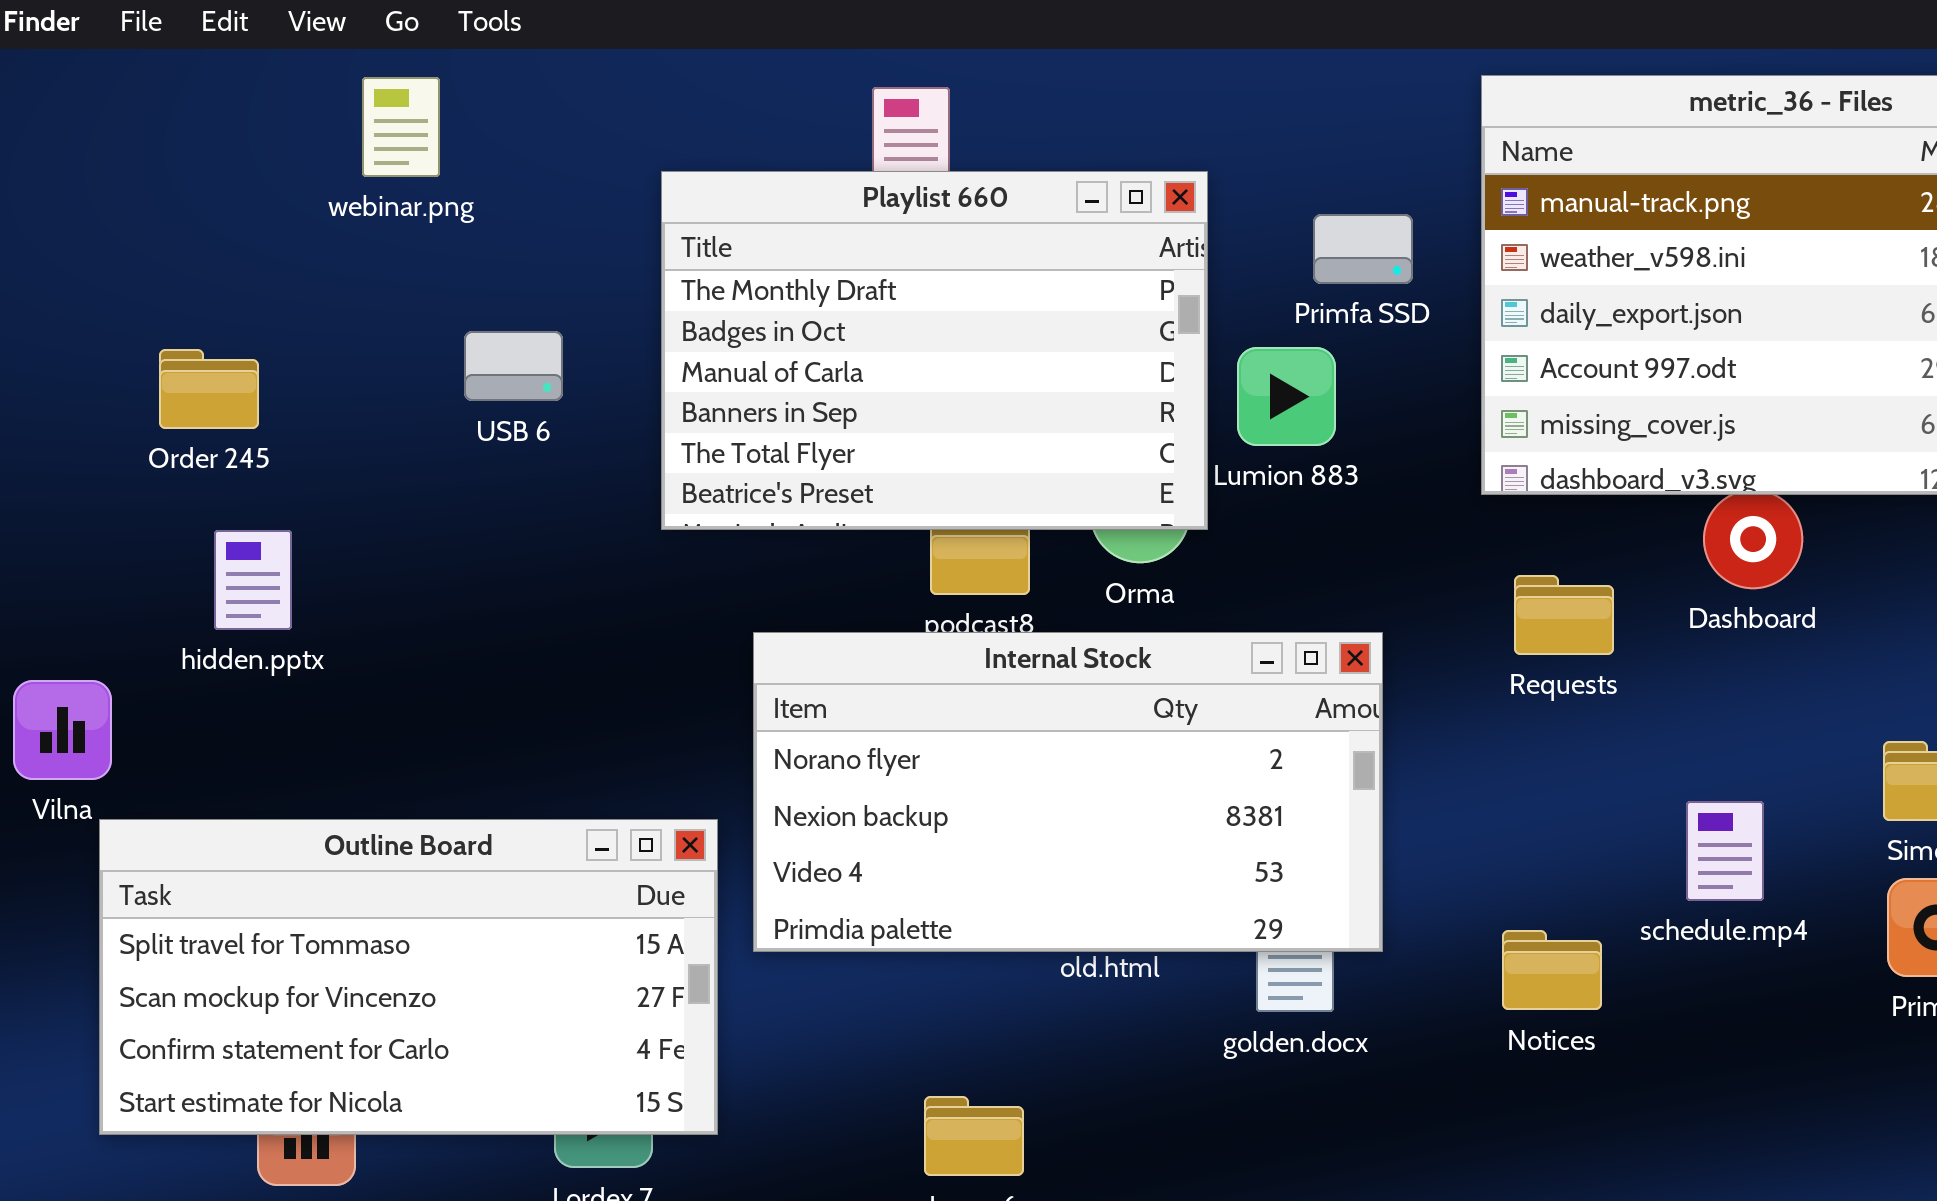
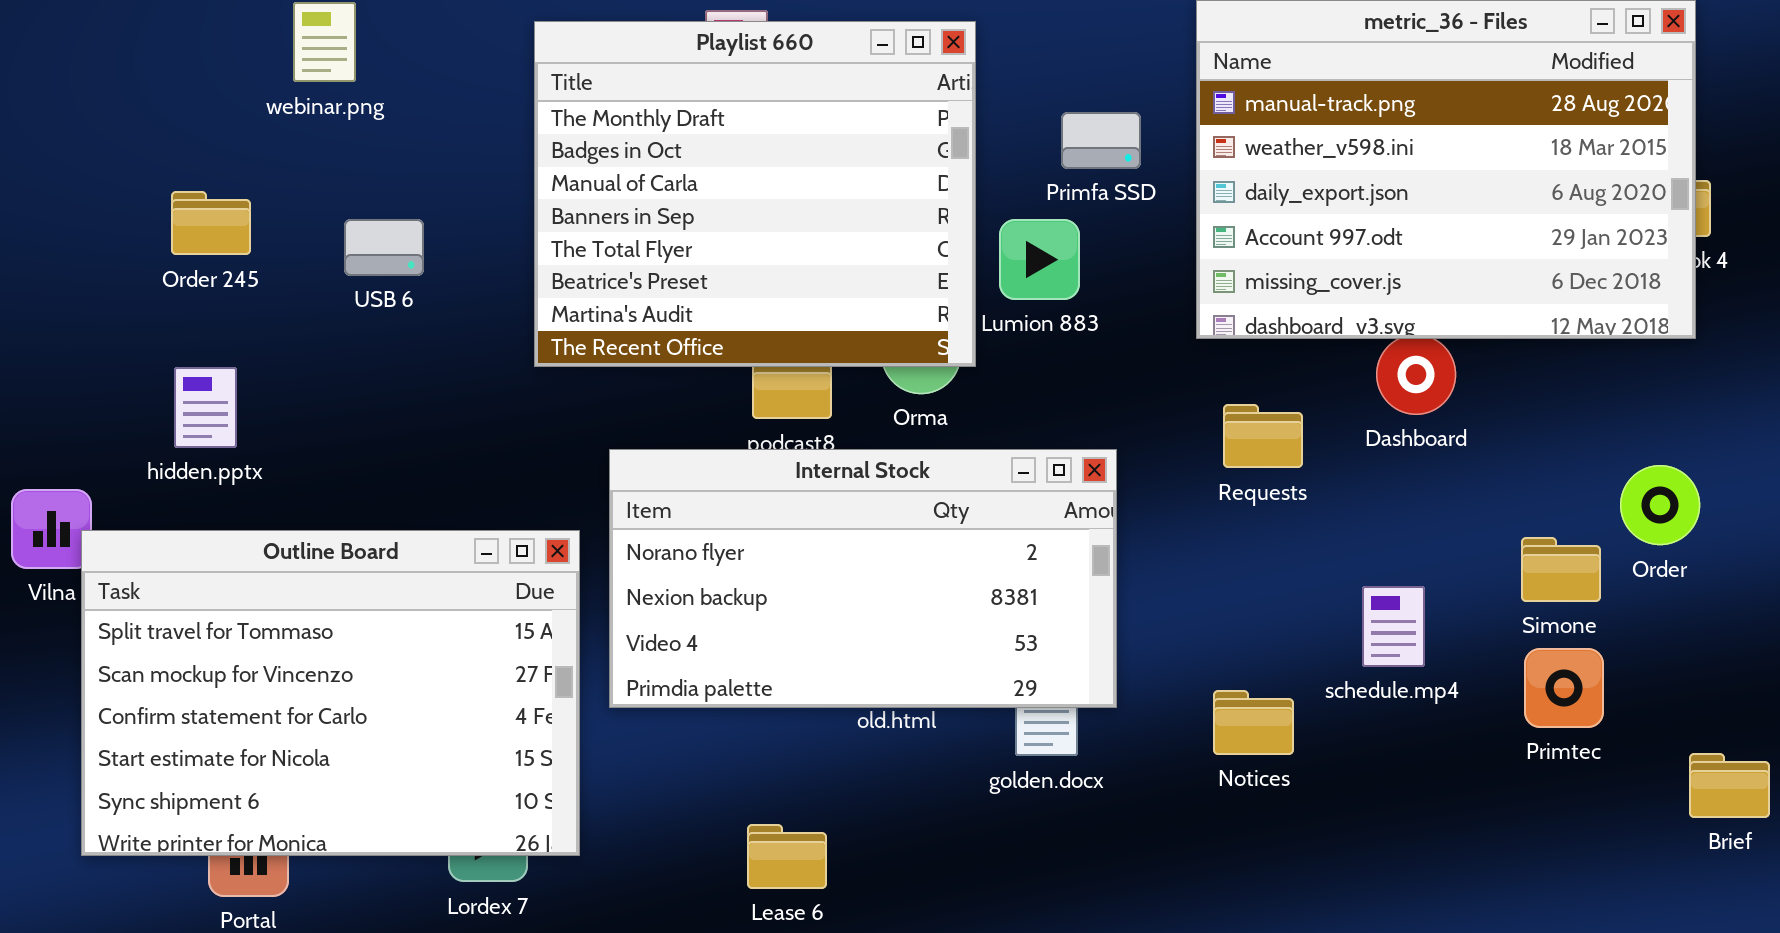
Playlist 660: [661,171,1208,530] -> [534,21,976,367], resized
USB 6: [464,331,563,401] -> [344,219,424,276], moved
Order 245: [159,349,259,429] -> [171,191,251,255], moved
Outline Board: [99,819,718,1135] -> [81,530,580,856], resized

